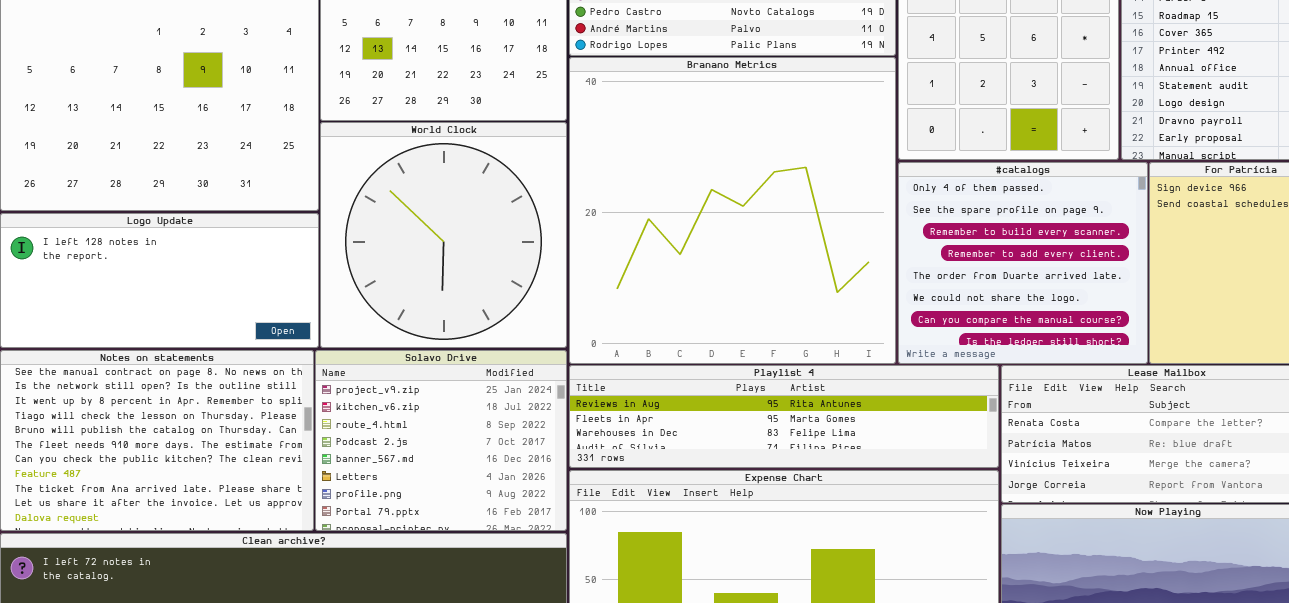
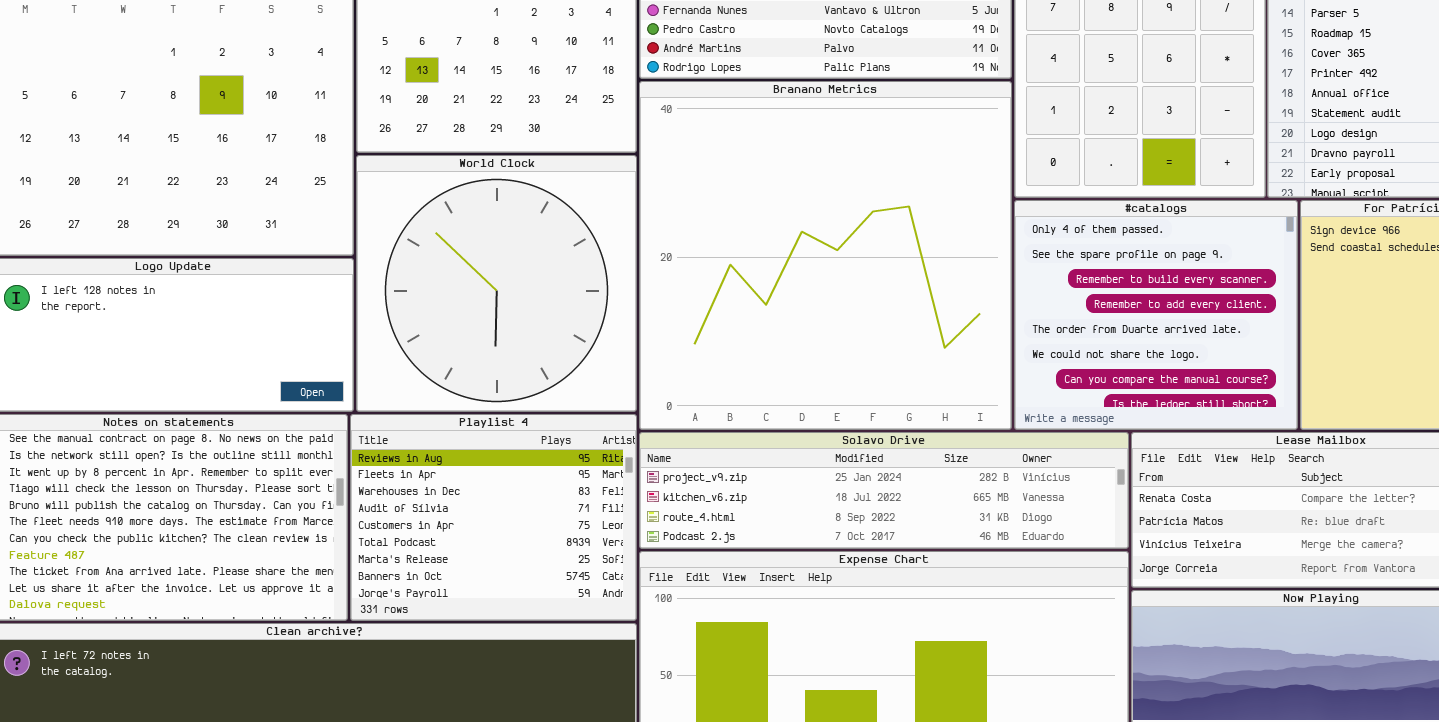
Solavo Drive: [315,350,567,531] -> [639,432,1129,549], moved, resized
Playlist 4: [569,365,999,468] -> [350,414,637,621], moved, resized

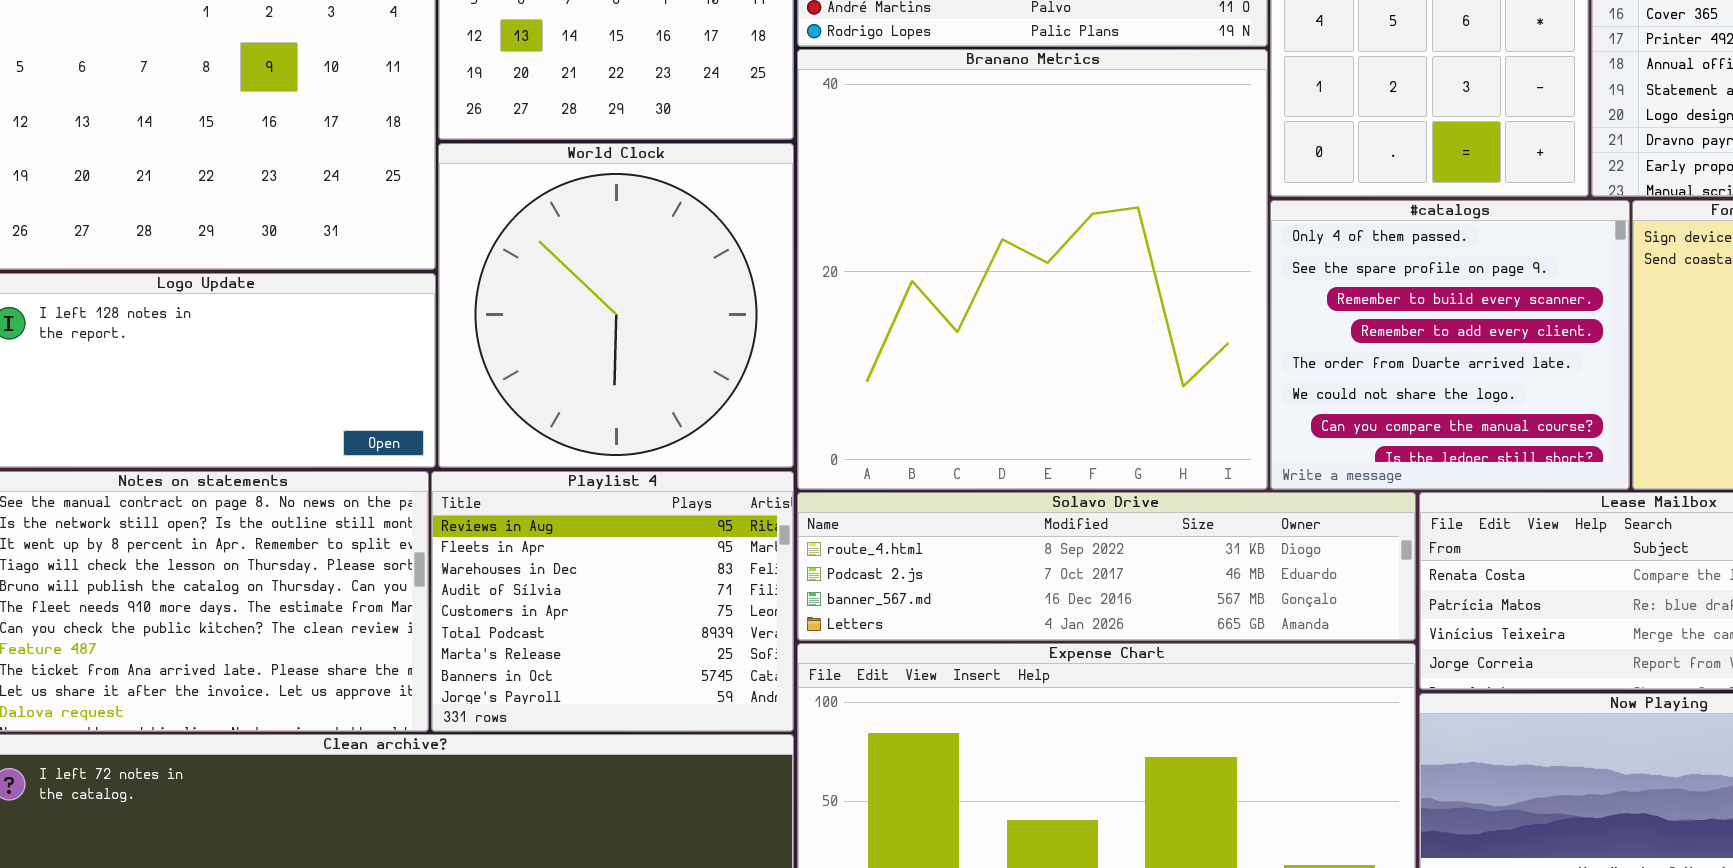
Solavo Drive: [639,432,1129,549] -> [797,492,1416,641], scrolled down 2 rows

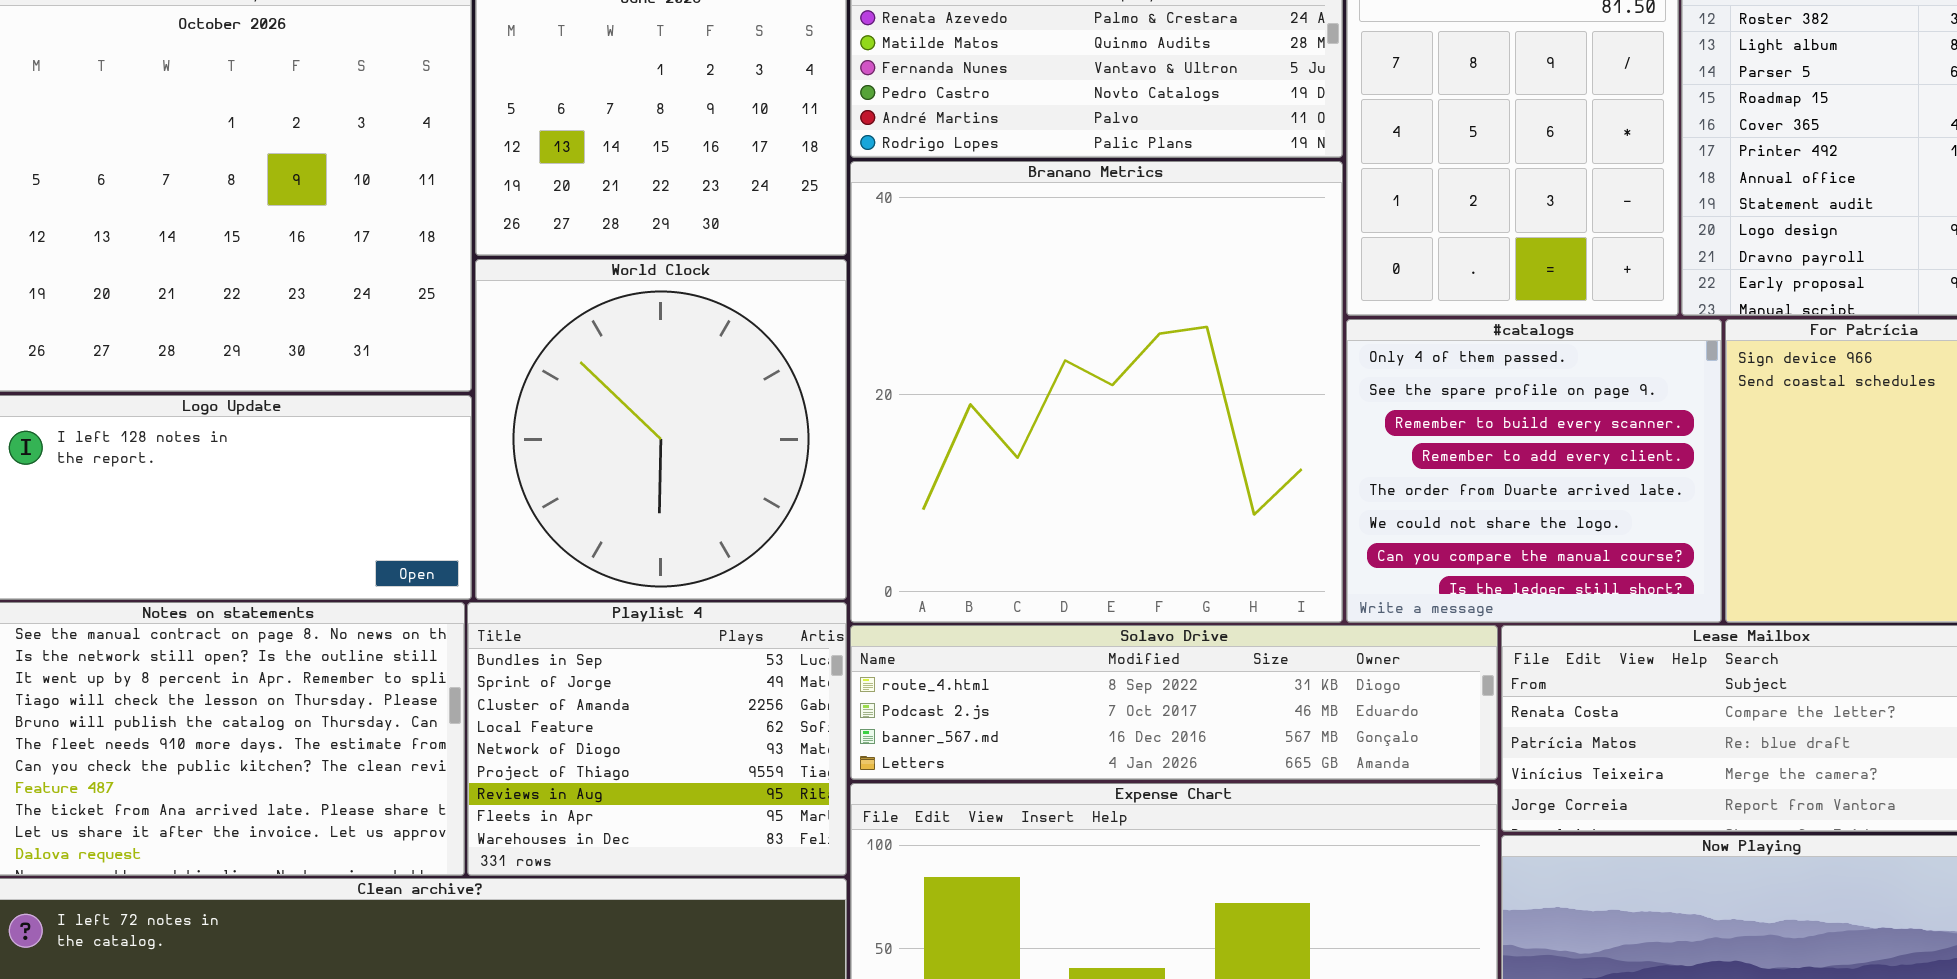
Playlist 4: [431,471,794,732] -> [467,602,847,876], scrolled up 6 rows

